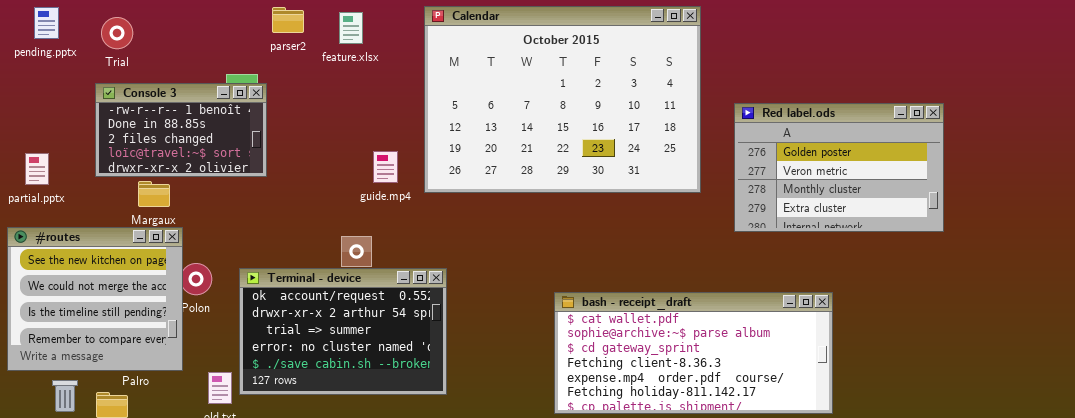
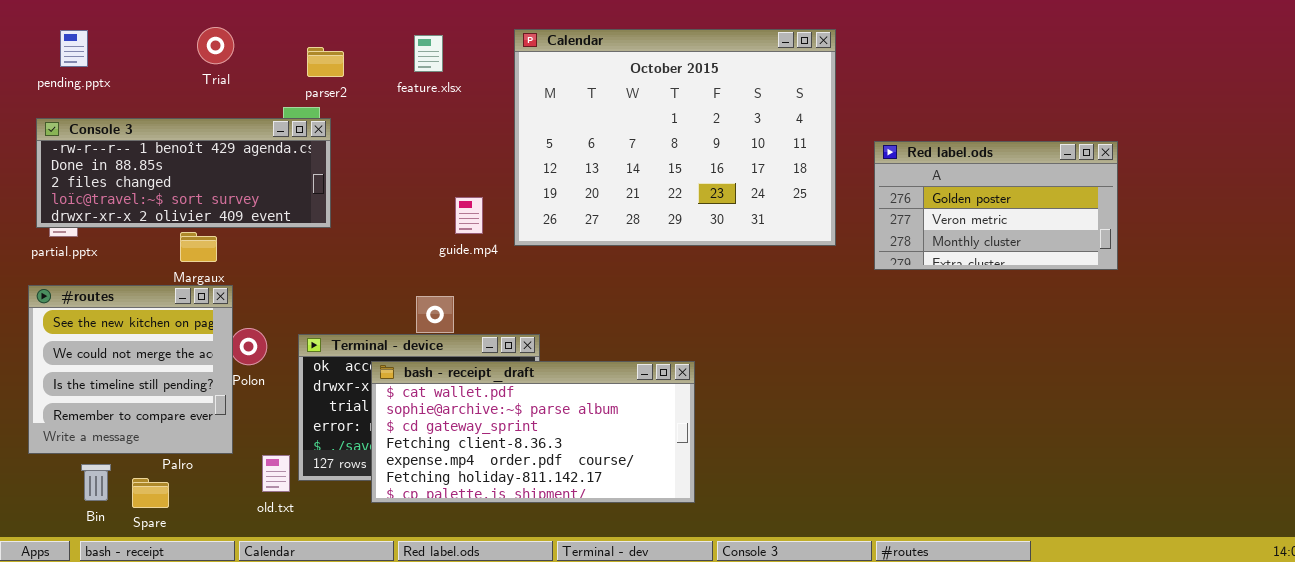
parser2: [272,7,304,33] -> [307,47,344,77], moved
Trial: [101,17,133,49] -> [197,27,234,64], moved
Console 3: [95,83,267,177] -> [36,118,331,228], resized
Red label.ods: [734,103,944,232] -> [874,141,1118,270], resized
bash - receipt_draft: [554,292,833,414] -> [371,361,695,503], moved

